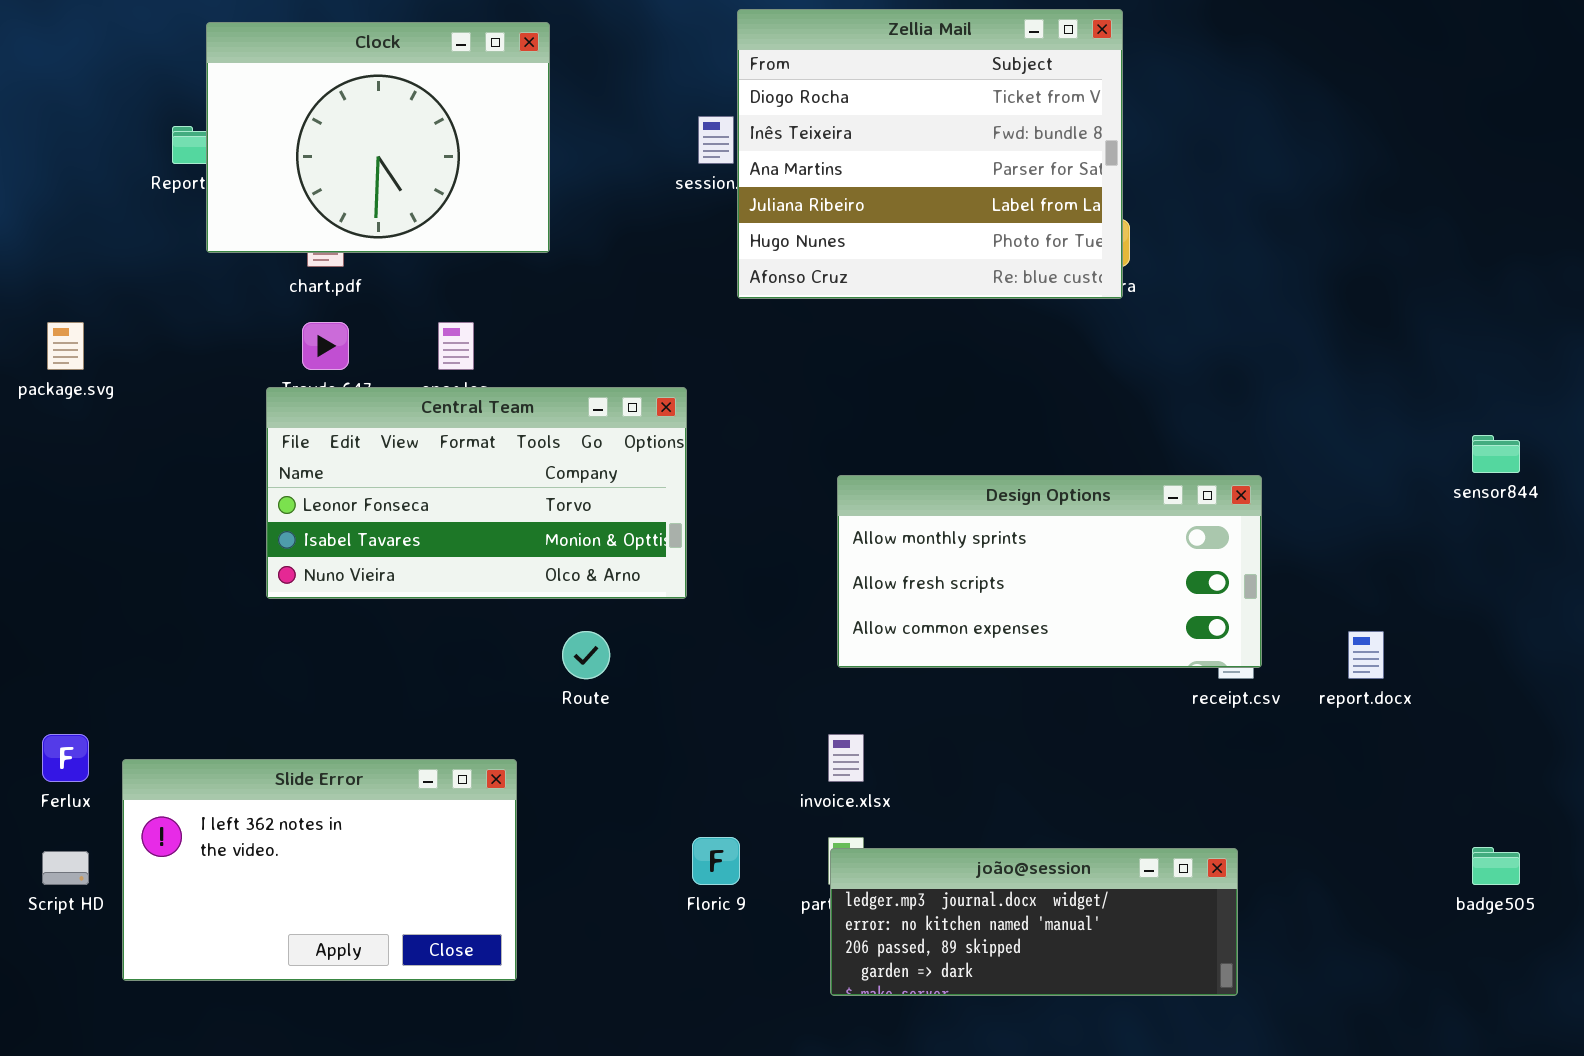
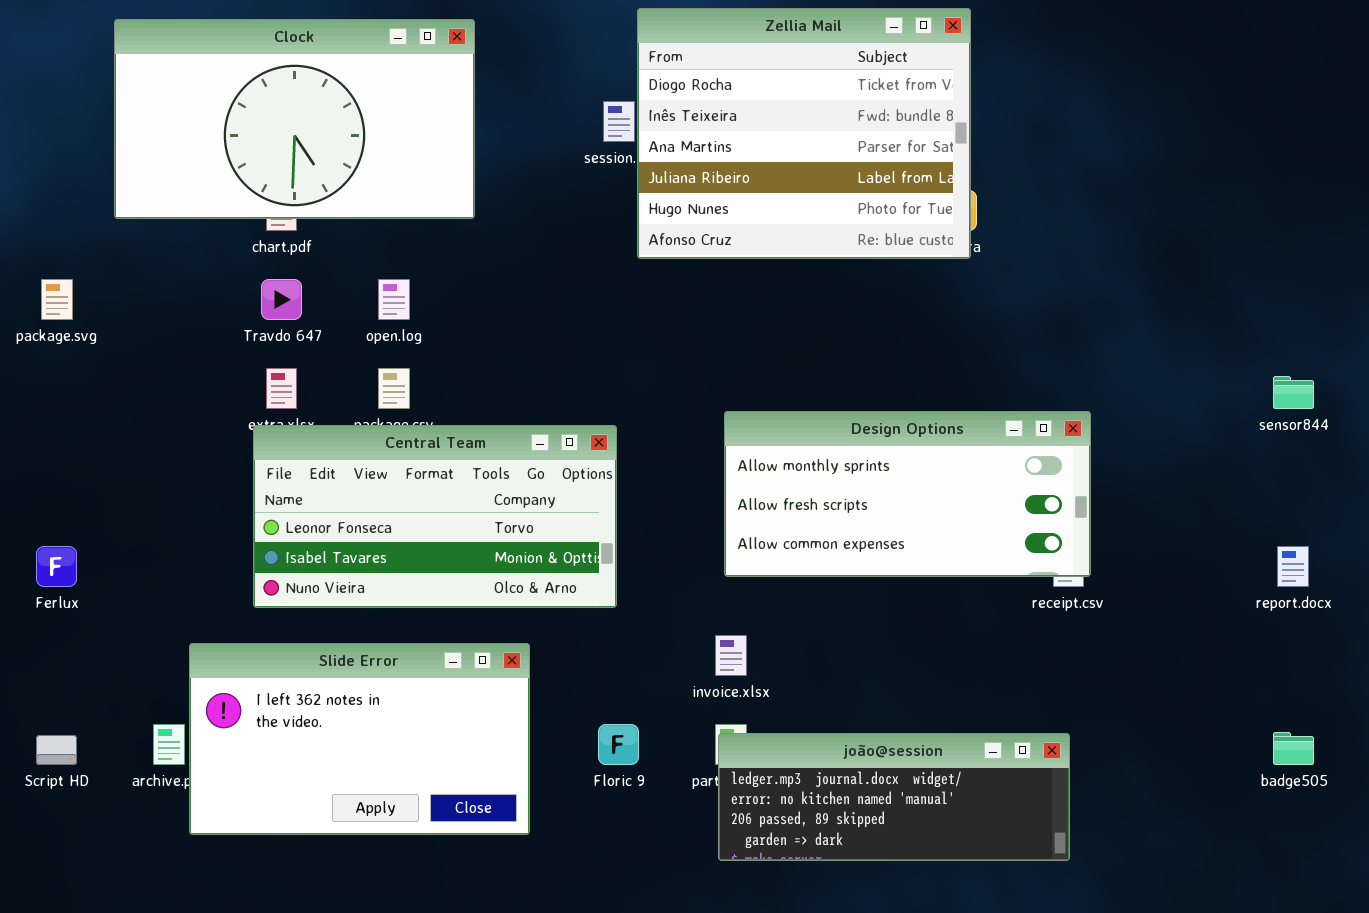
Clock: [206,22,550,253] -> [114,19,475,219], resized
Central Team: [266,387,687,599] -> [253,425,617,608], moved
report.docx: [1348,631,1384,679] -> [1277,546,1309,587], moved
Ferlux: [42,734,89,782] -> [36,546,77,587], moved
Slide Error: [122,759,517,981] -> [189,643,530,835], moved

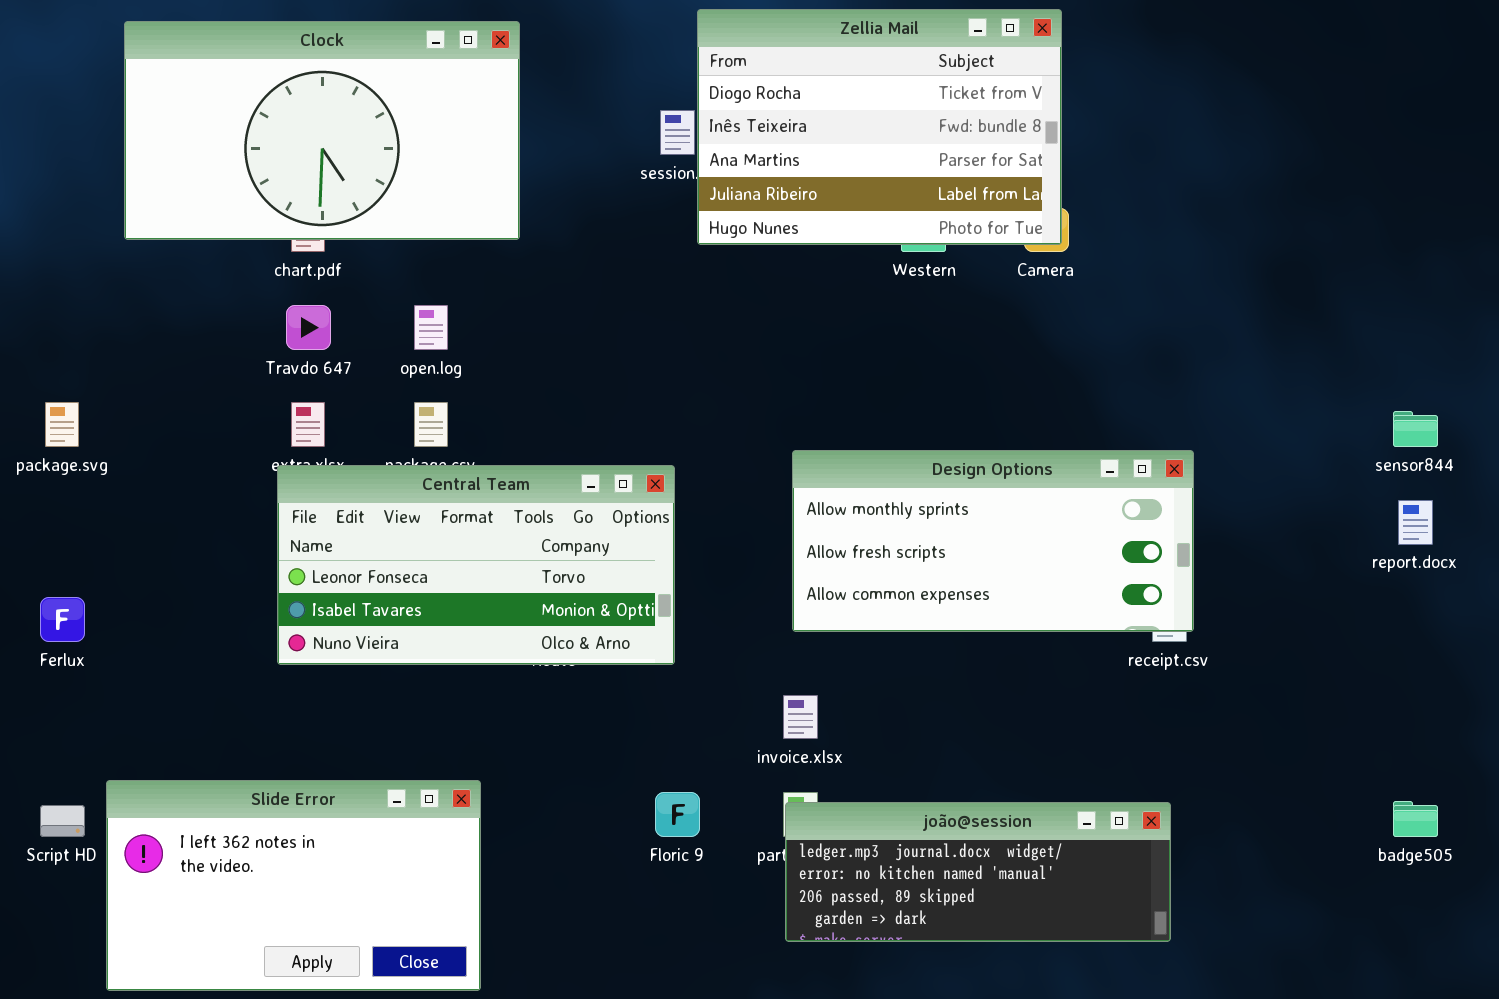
Zellia Mail: [637,8,971,259] -> [697,9,1062,245], resized
package.svg: [41,279,73,320] -> [45,402,79,447], moved
report.docx: [1277,546,1309,587] -> [1398,500,1433,545], moved
Slide Error: [189,643,530,835] -> [106,780,481,991], moved

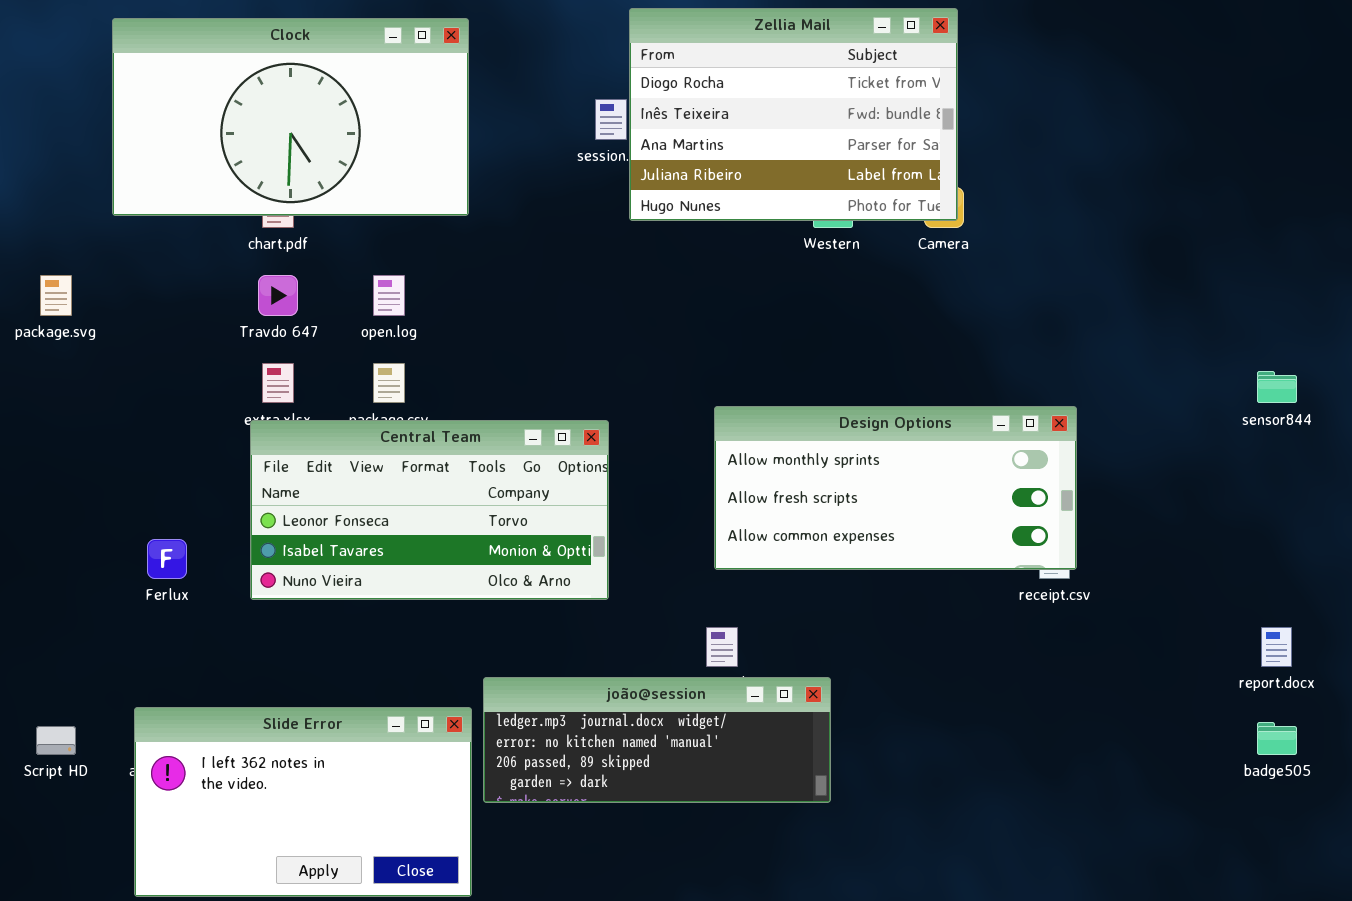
package.svg: [45,402,79,447] -> [40,275,72,316], moved
report.docx: [1398,500,1433,545] -> [1261,627,1292,667], moved
Ferlux: [40,597,85,642] -> [147,539,187,579], moved
Slide Error: [106,780,481,991] -> [134,707,472,897], moved
joão@session: [785,802,1171,942] -> [483,677,831,803], moved

